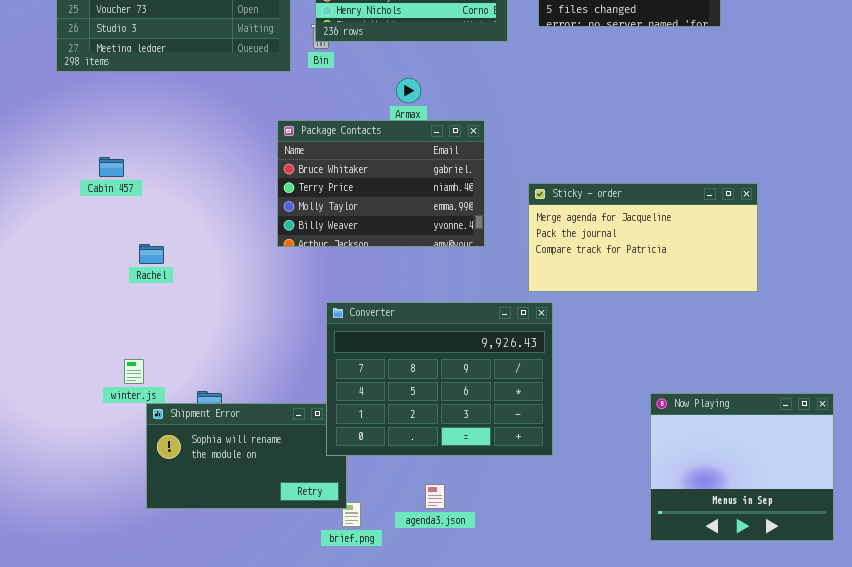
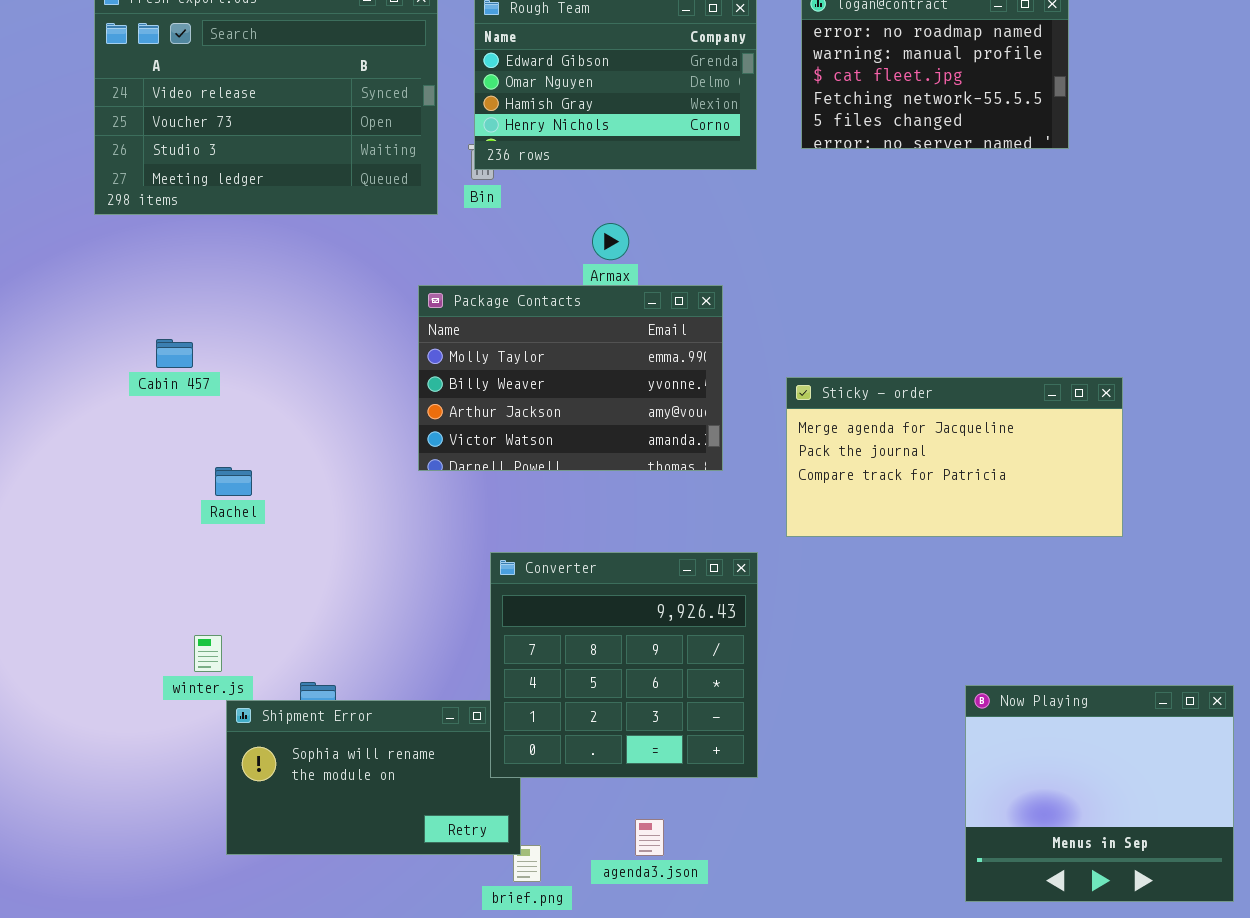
Package Contacts: [277,120,485,247] -> [418,285,723,471], scrolled down 2 rows
Converter: [326,302,553,456] -> [490,552,758,778], resized

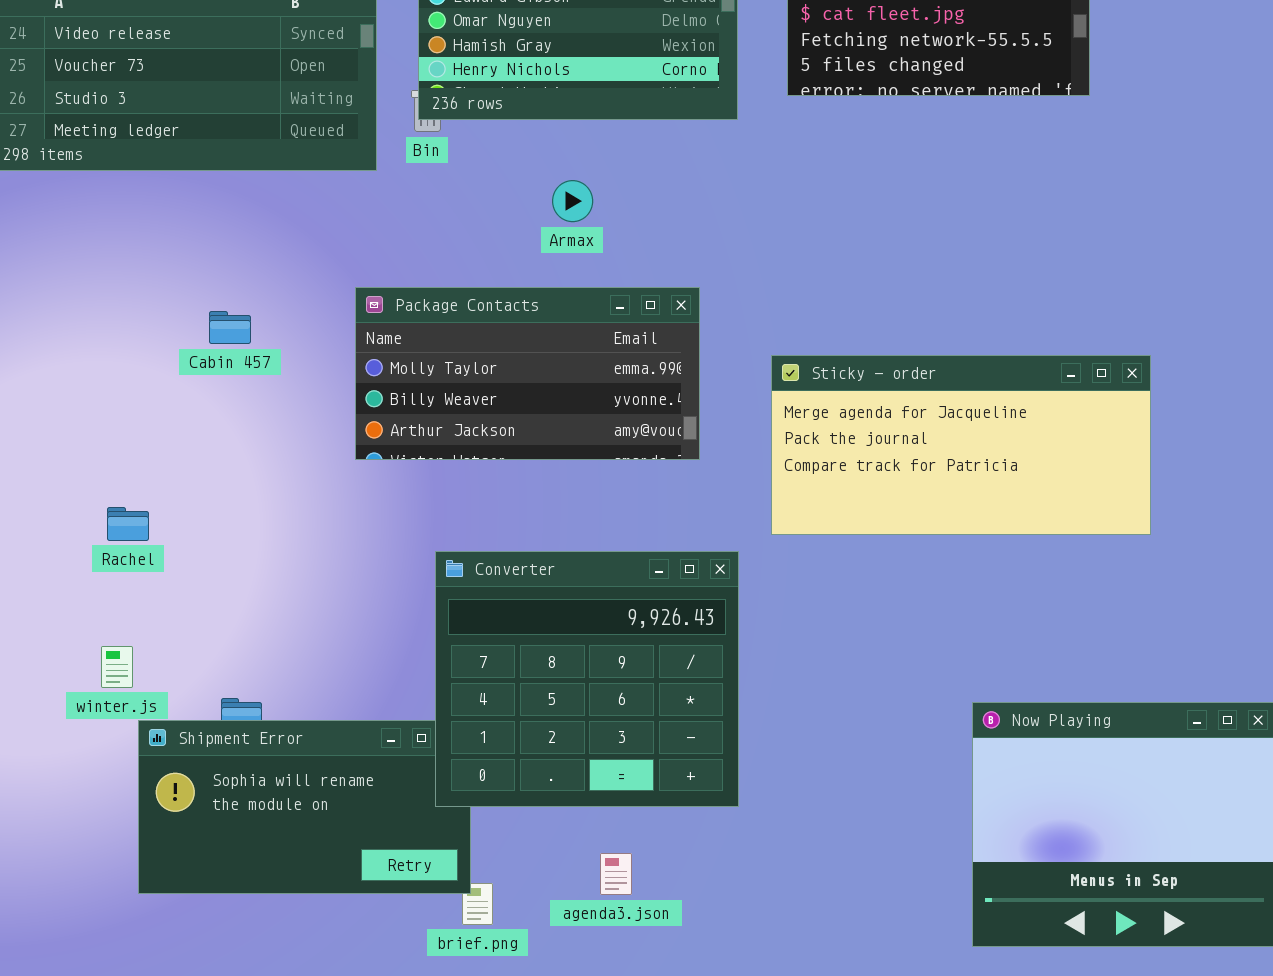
Package Contacts: [418,285,723,471] -> [355,287,700,460], resized
Cabin 457: [156,339,193,368] -> [209,311,251,344], moved
Rachel: [215,467,252,496] -> [107,507,149,541], moved

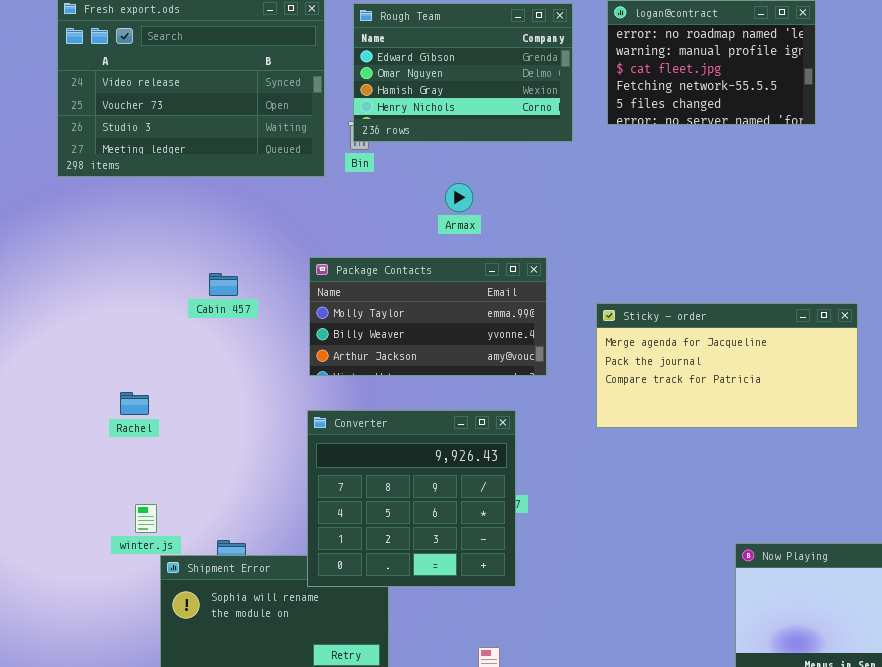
Rachel: [107,507,149,541] -> [120,392,149,415], moved
Converter: [435,551,739,807] -> [307,410,516,587], moved

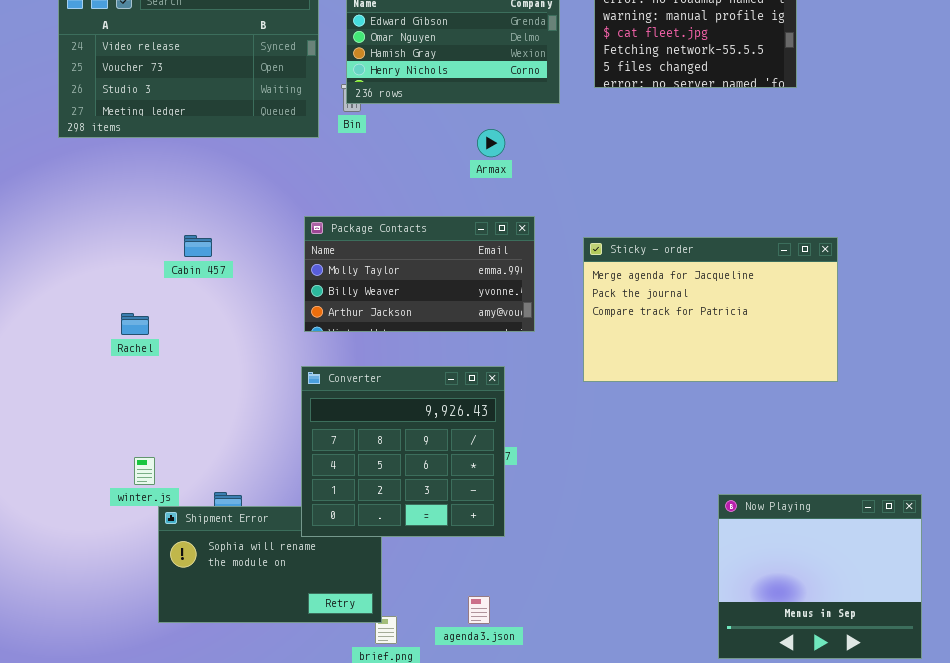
Armax: [445,183,473,212] -> [477,129,505,157], moved
Cabin 457: [209,273,238,296] -> [184,235,212,257], moved
Sticky - order: [596,303,858,428] -> [583,237,838,382], resized
Rachel: [120,392,149,415] -> [121,313,149,335], moved

